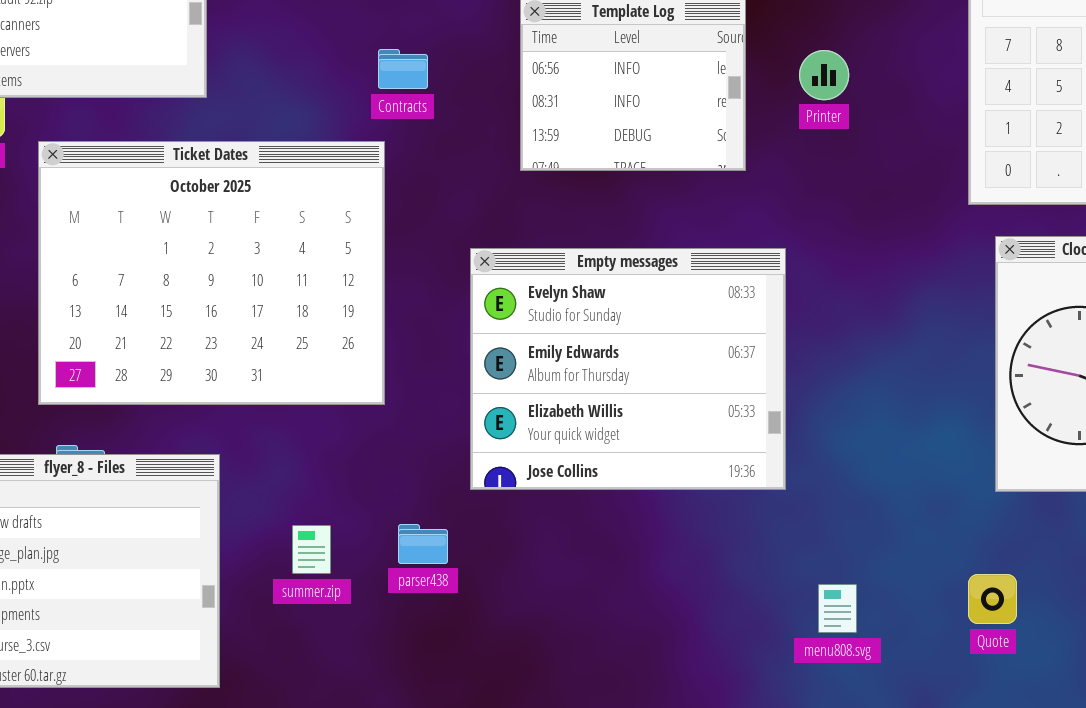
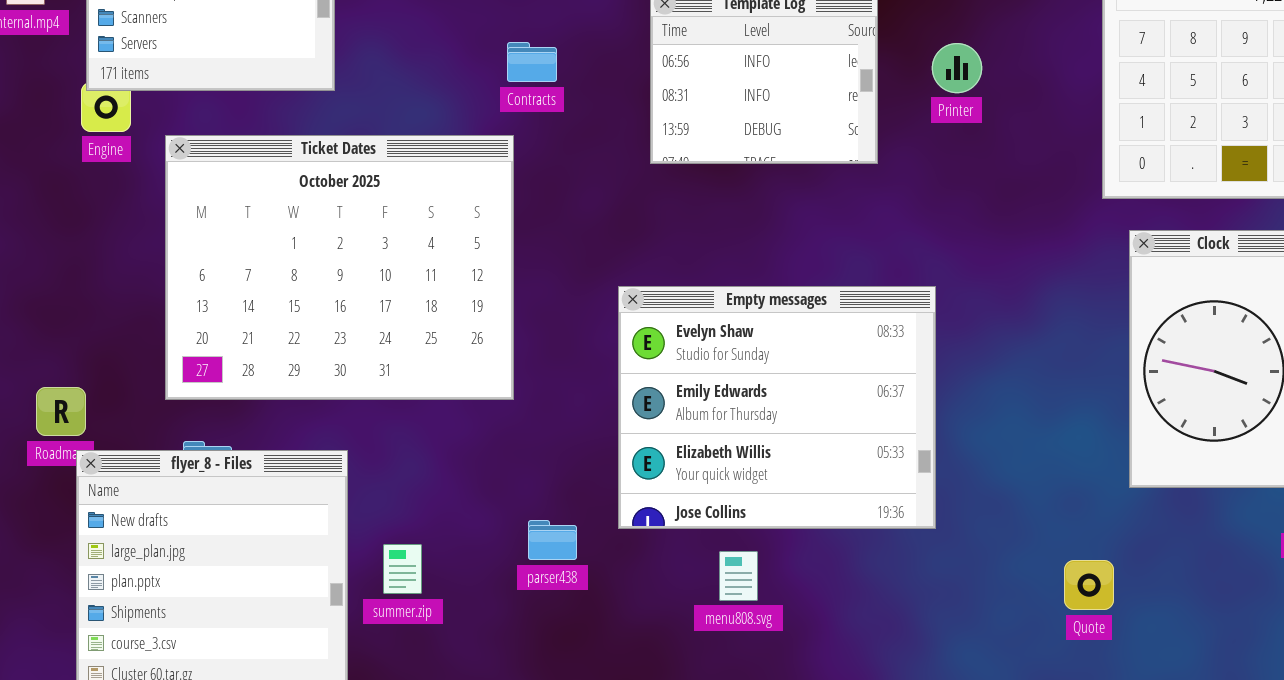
Empty messages: [470,248,786,490] -> [618,286,936,529], moved
summer.zip: [292,525,331,574] -> [383,544,422,594], moved
Quote: [968,574,1017,624] -> [1064,560,1114,610], moved
menu808.svg: [818,584,857,633] -> [719,551,758,601], moved

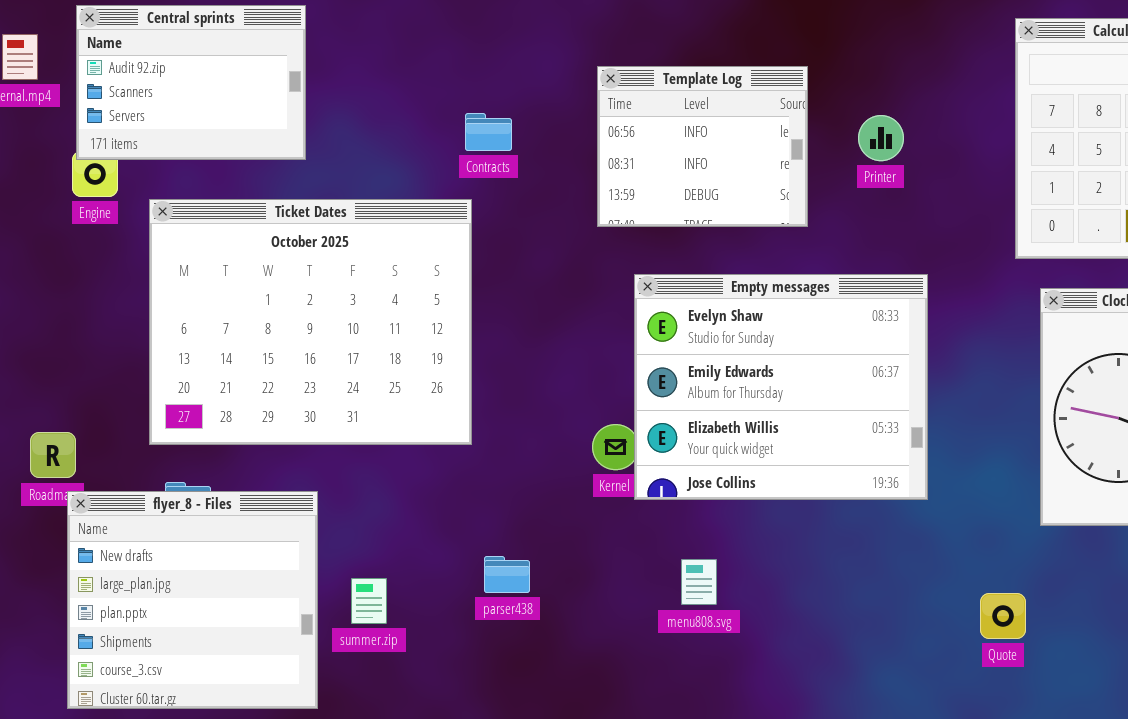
Empty messages: [618,286,936,529] -> [634,274,928,500], moved
menu808.svg: [719,551,758,601] -> [681,559,717,605], moved

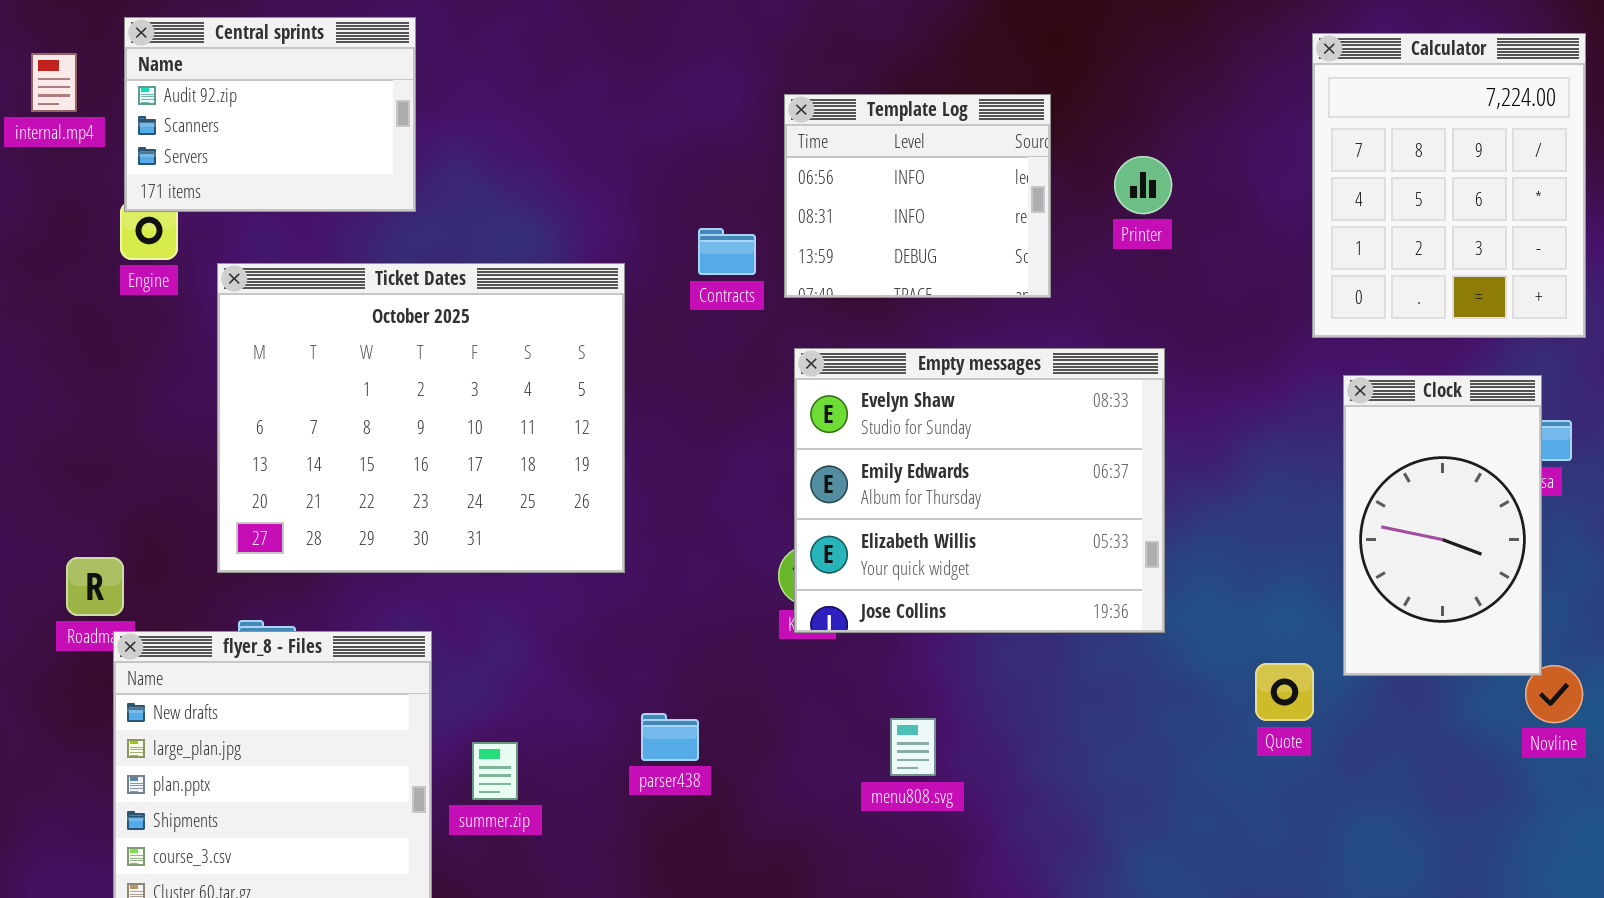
Contracts: [465,113,512,151] -> [698,228,756,275], moved
Empty messages: [634,274,928,500] -> [794,348,1165,633], moved
Quote: [980,593,1026,639] -> [1255,663,1314,721], moved

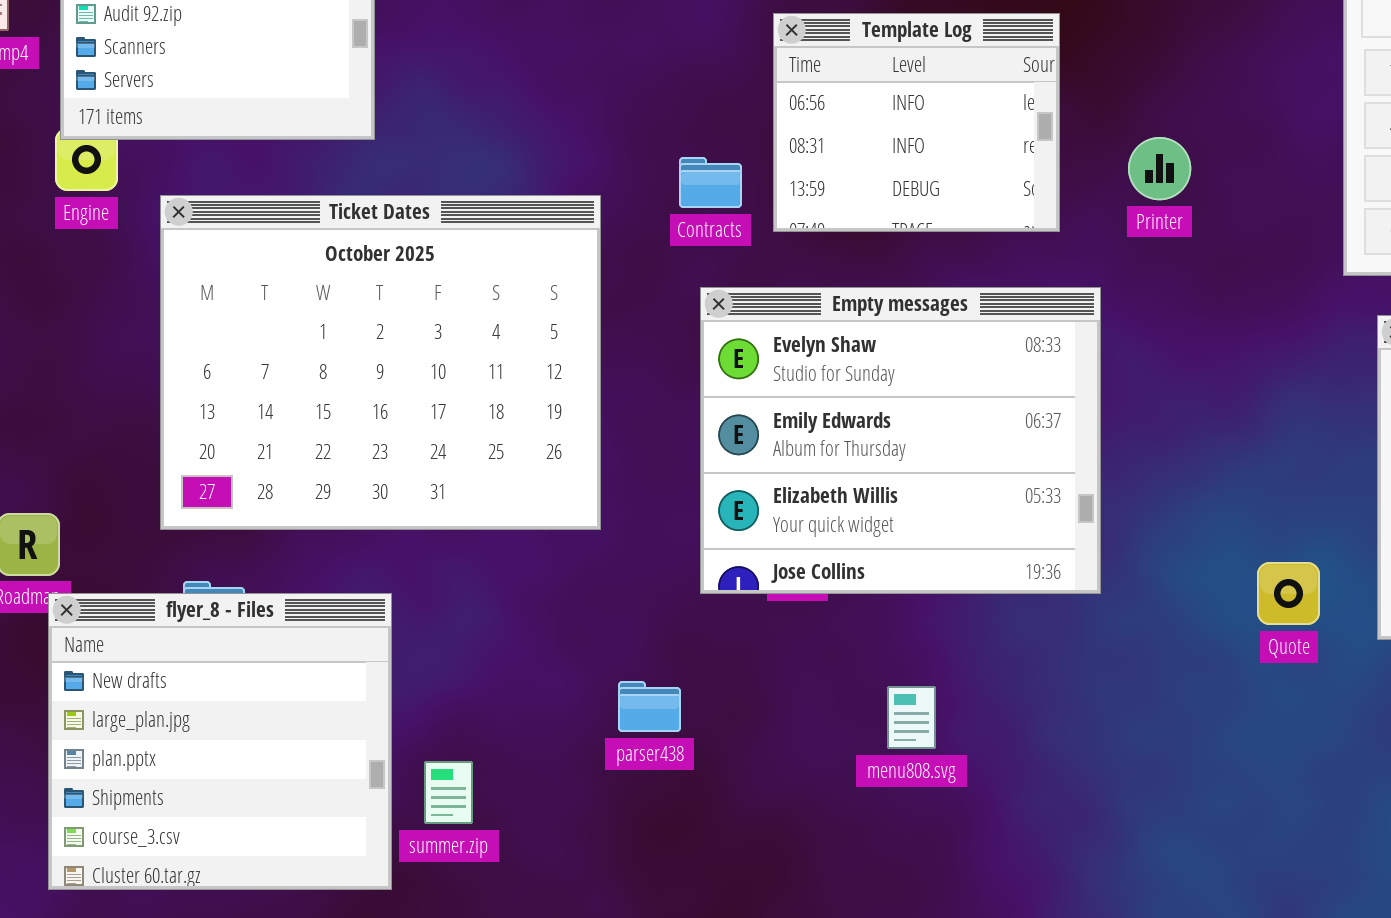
Printer: [1114,156,1172,214] -> [1128,137,1191,200], moved
Empty messages: [794,348,1165,633] -> [700,287,1101,594], moved
Quote: [1255,663,1314,721] -> [1257,562,1320,625], moved
summer.zip: [472,742,518,800] -> [424,761,473,824], moved

